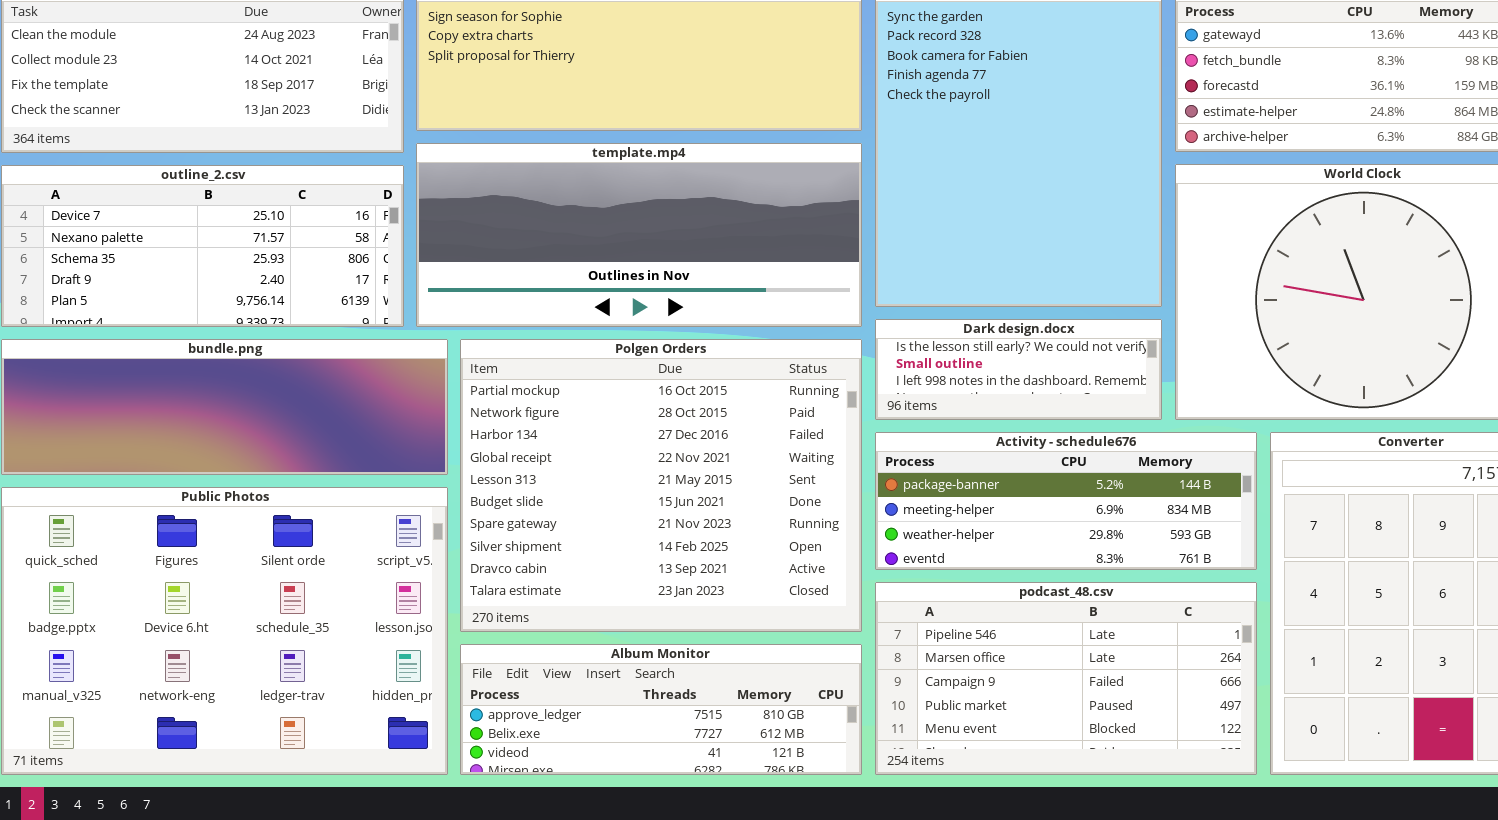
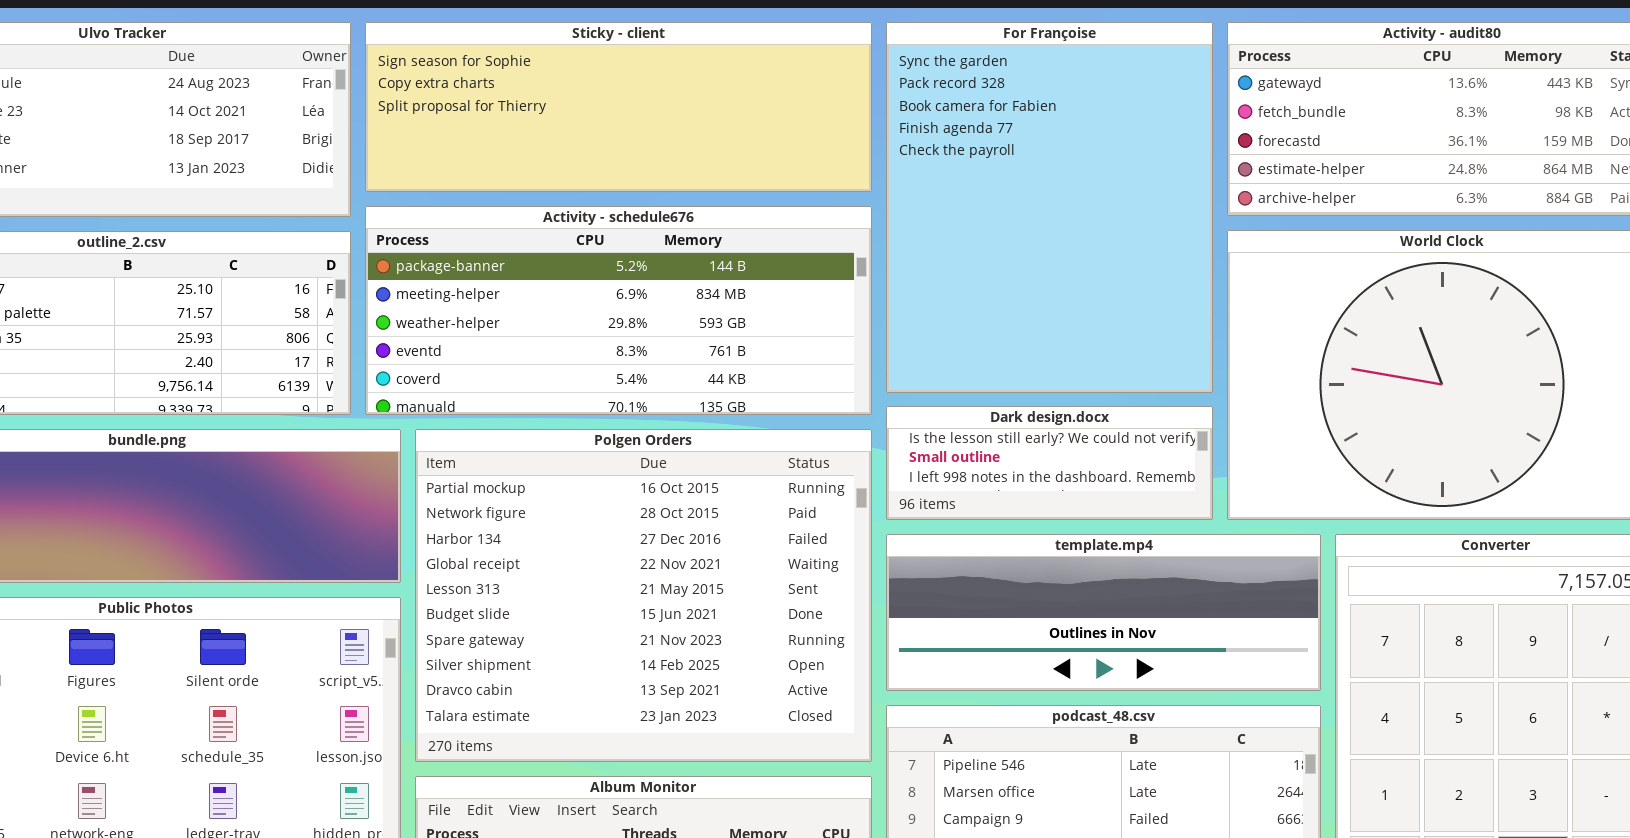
template.mp4: [416,143,862,327] -> [886,534,1321,691], moved, resized
Activity - schedule676: [875,432,1257,570] -> [365,206,872,415], moved, resized

